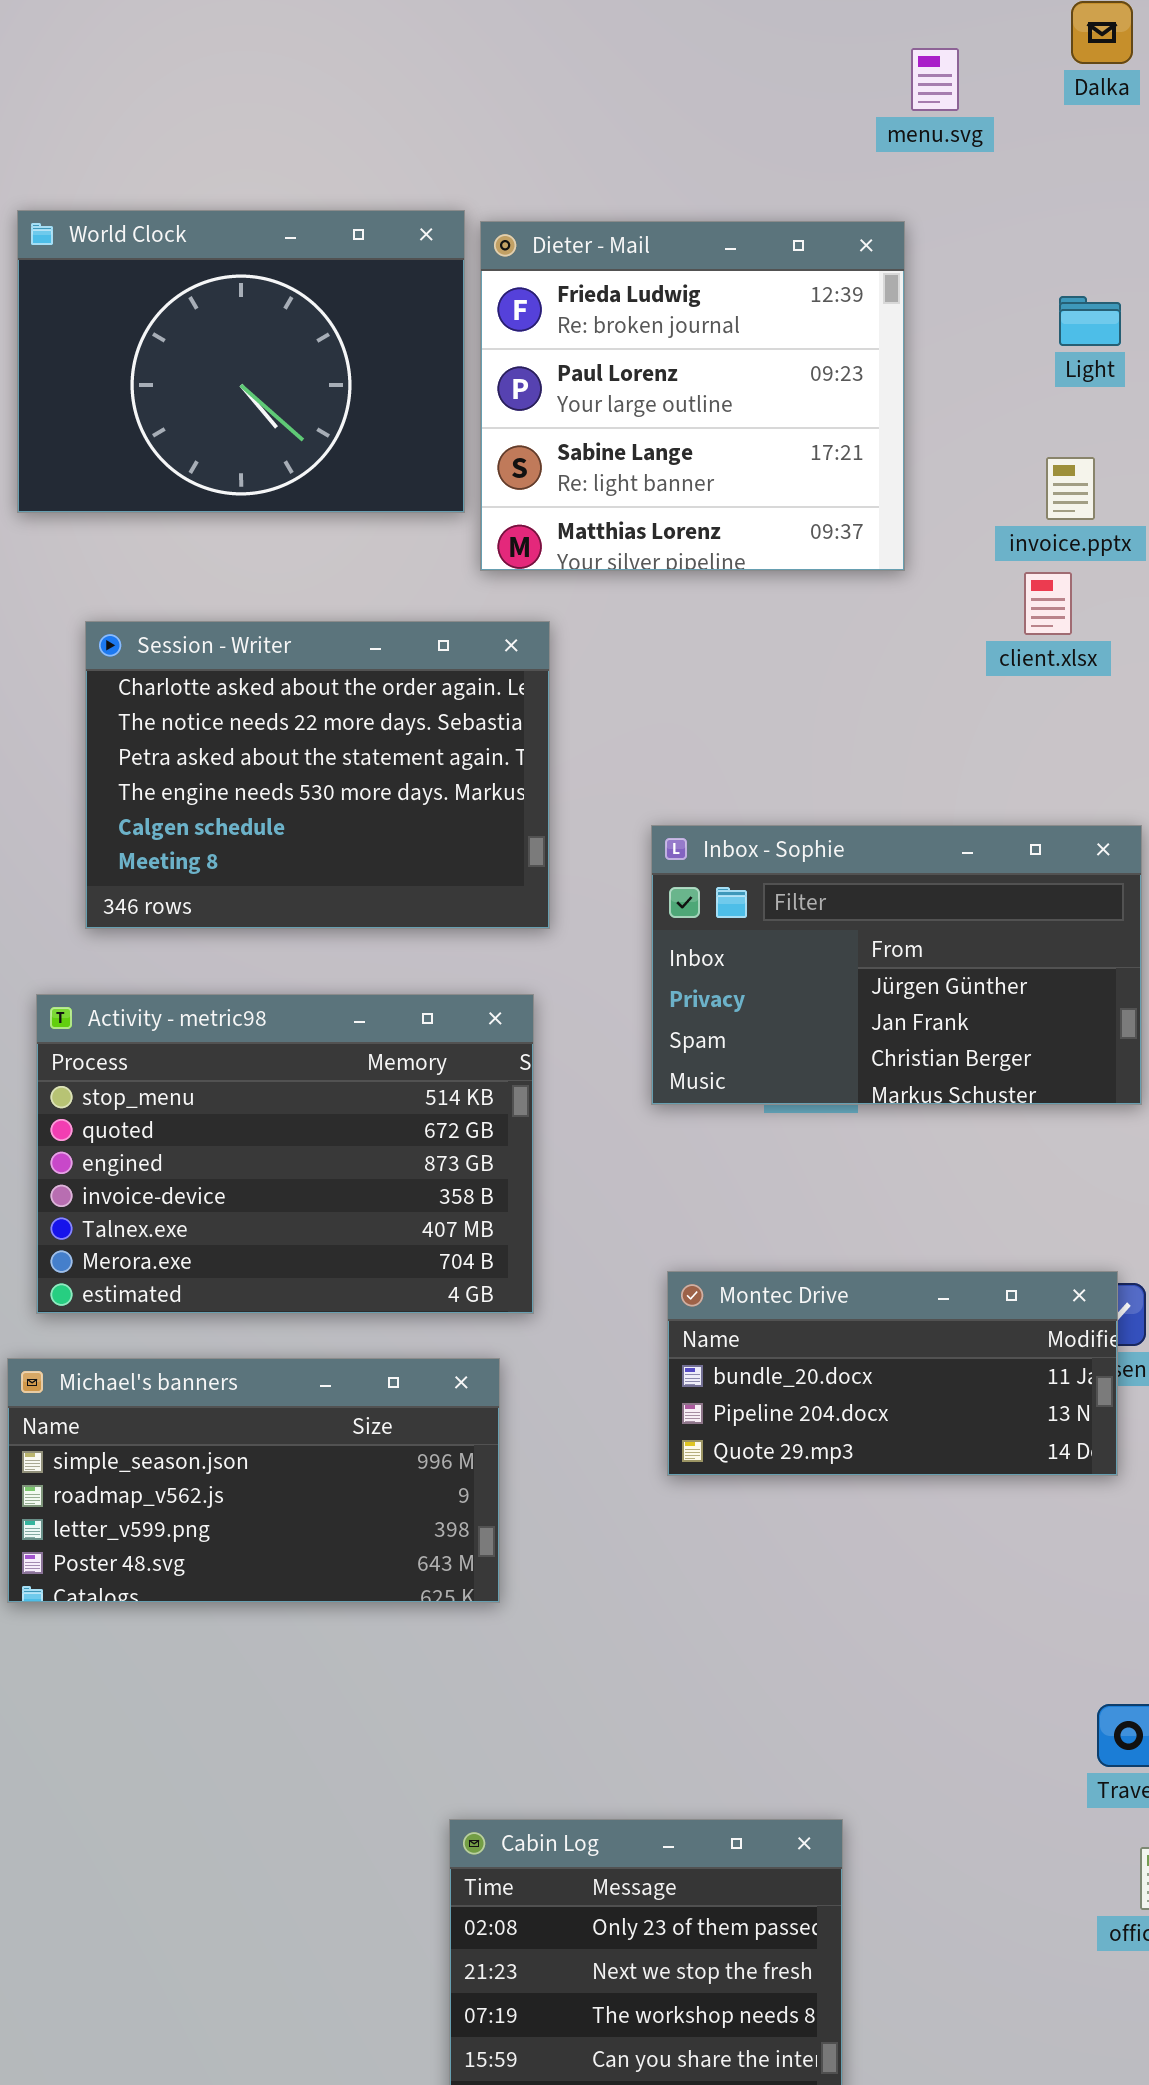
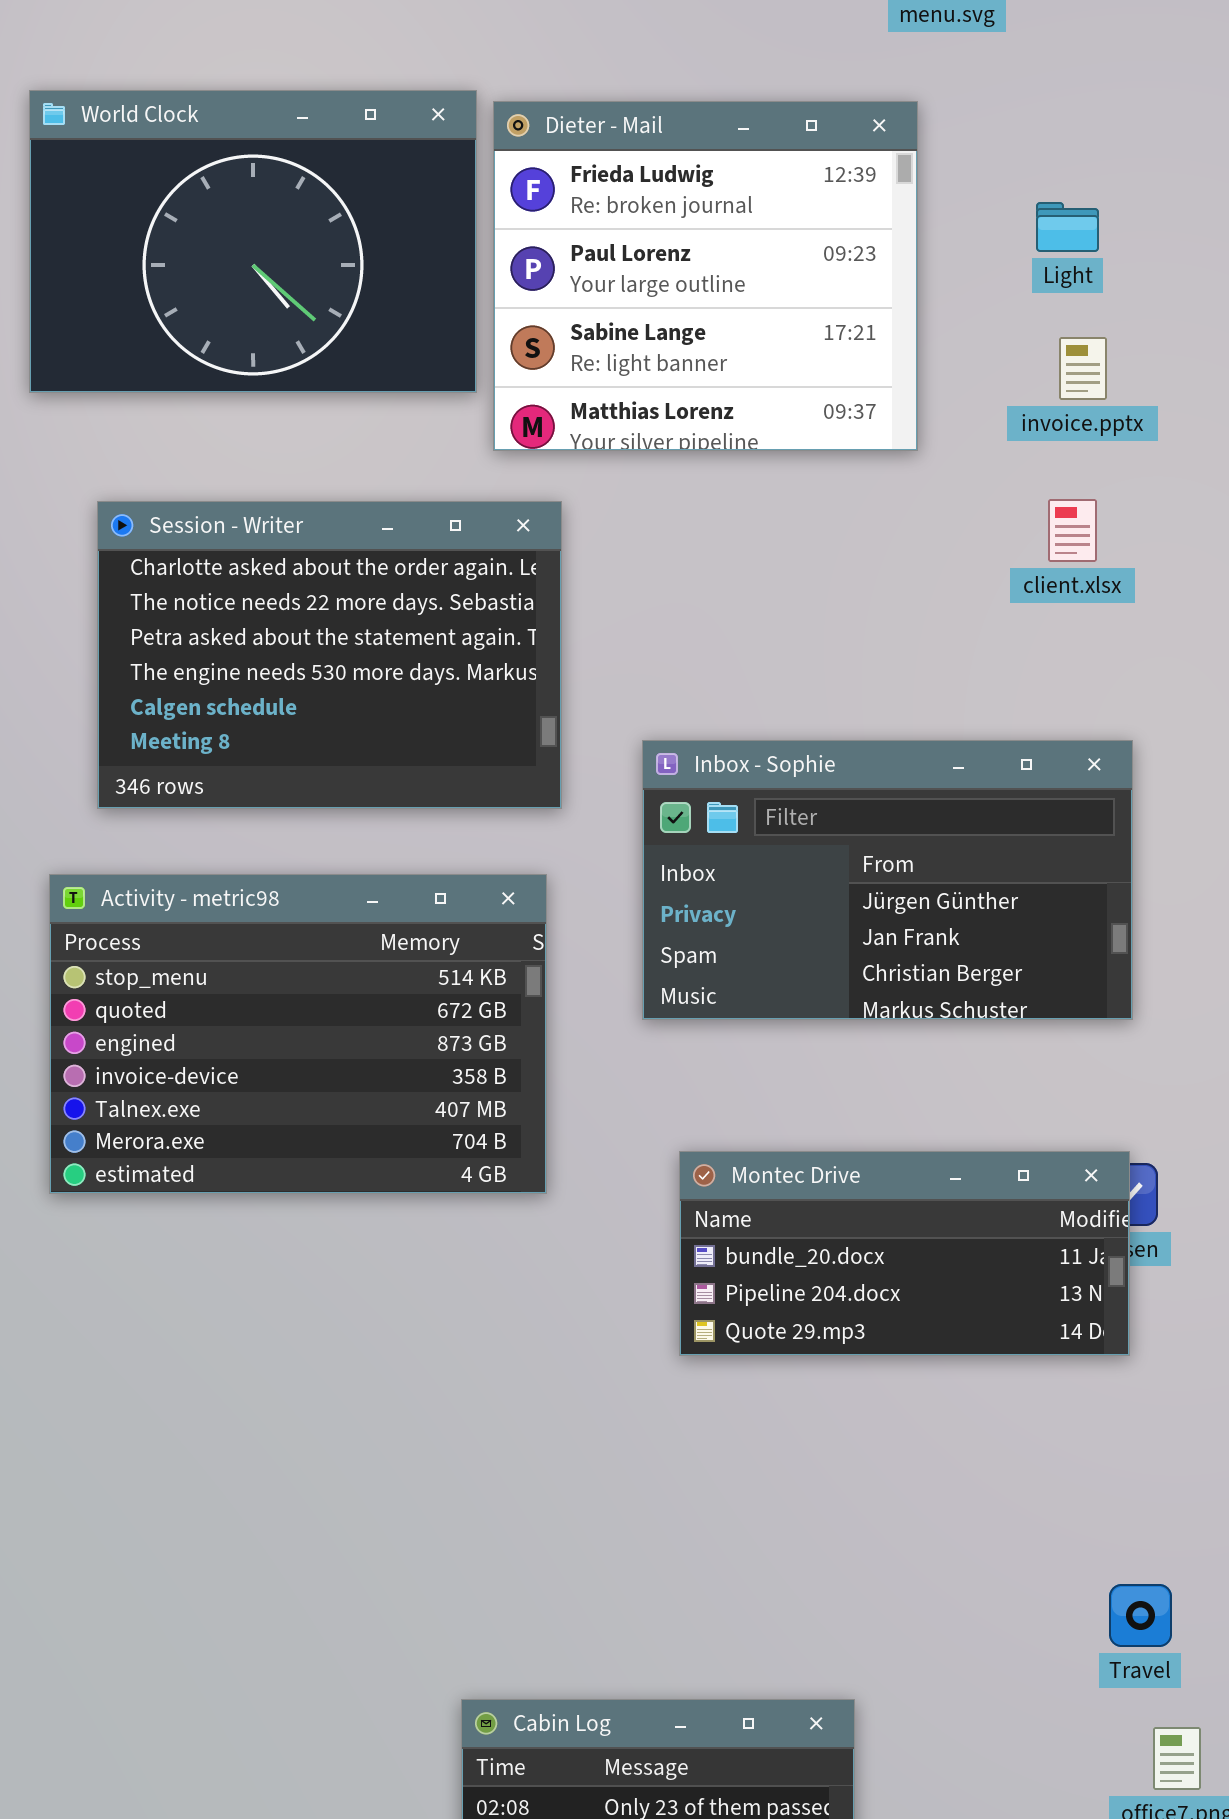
Light: [1059,296,1121,346] -> [1036,202,1099,252], moved
client.xlsx: [1024,572,1072,635] -> [1048,499,1097,562], moved
Inbox - Sophie: [651,825,1142,1105] -> [642,740,1133,1020], moved
Michael's banners: [7,1358,500,1603] -> none, closed

